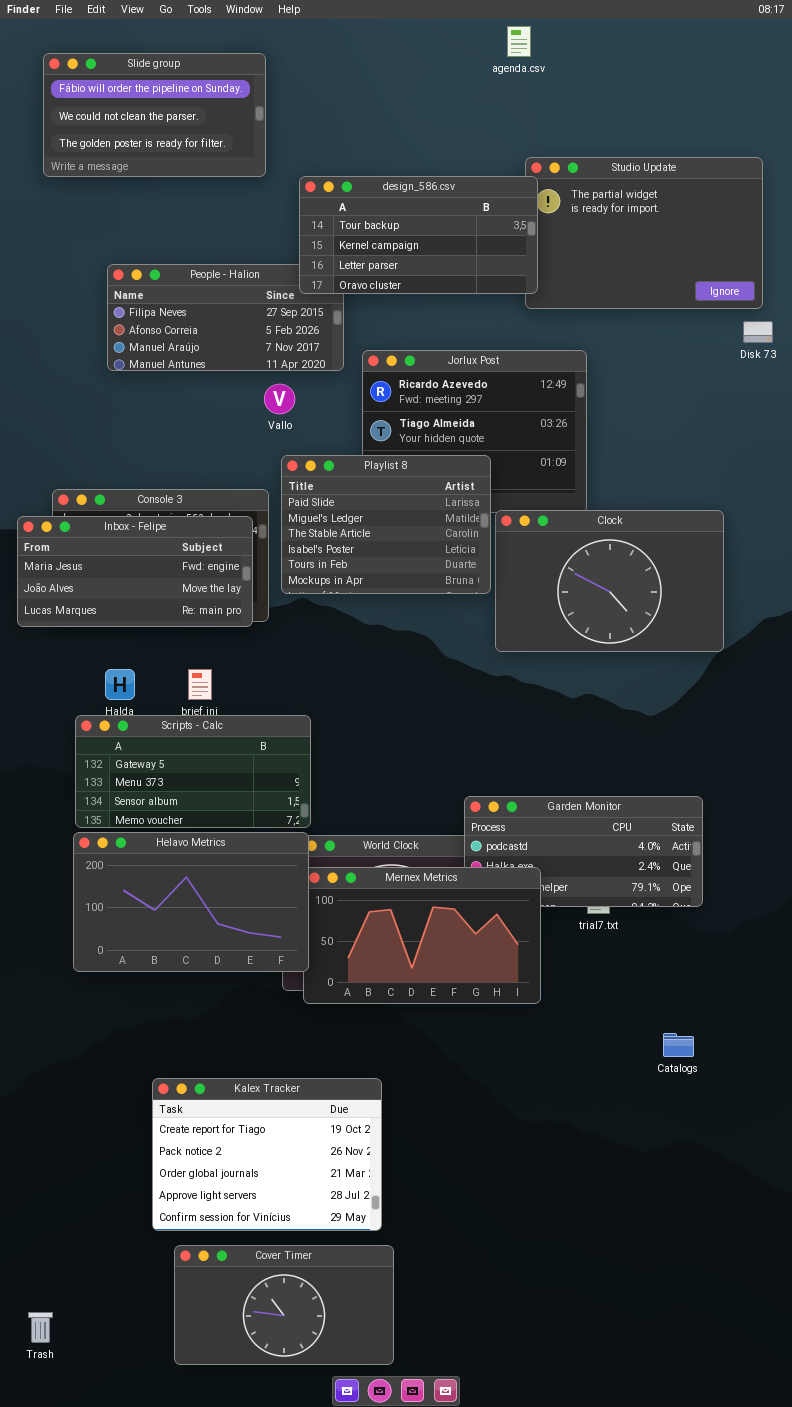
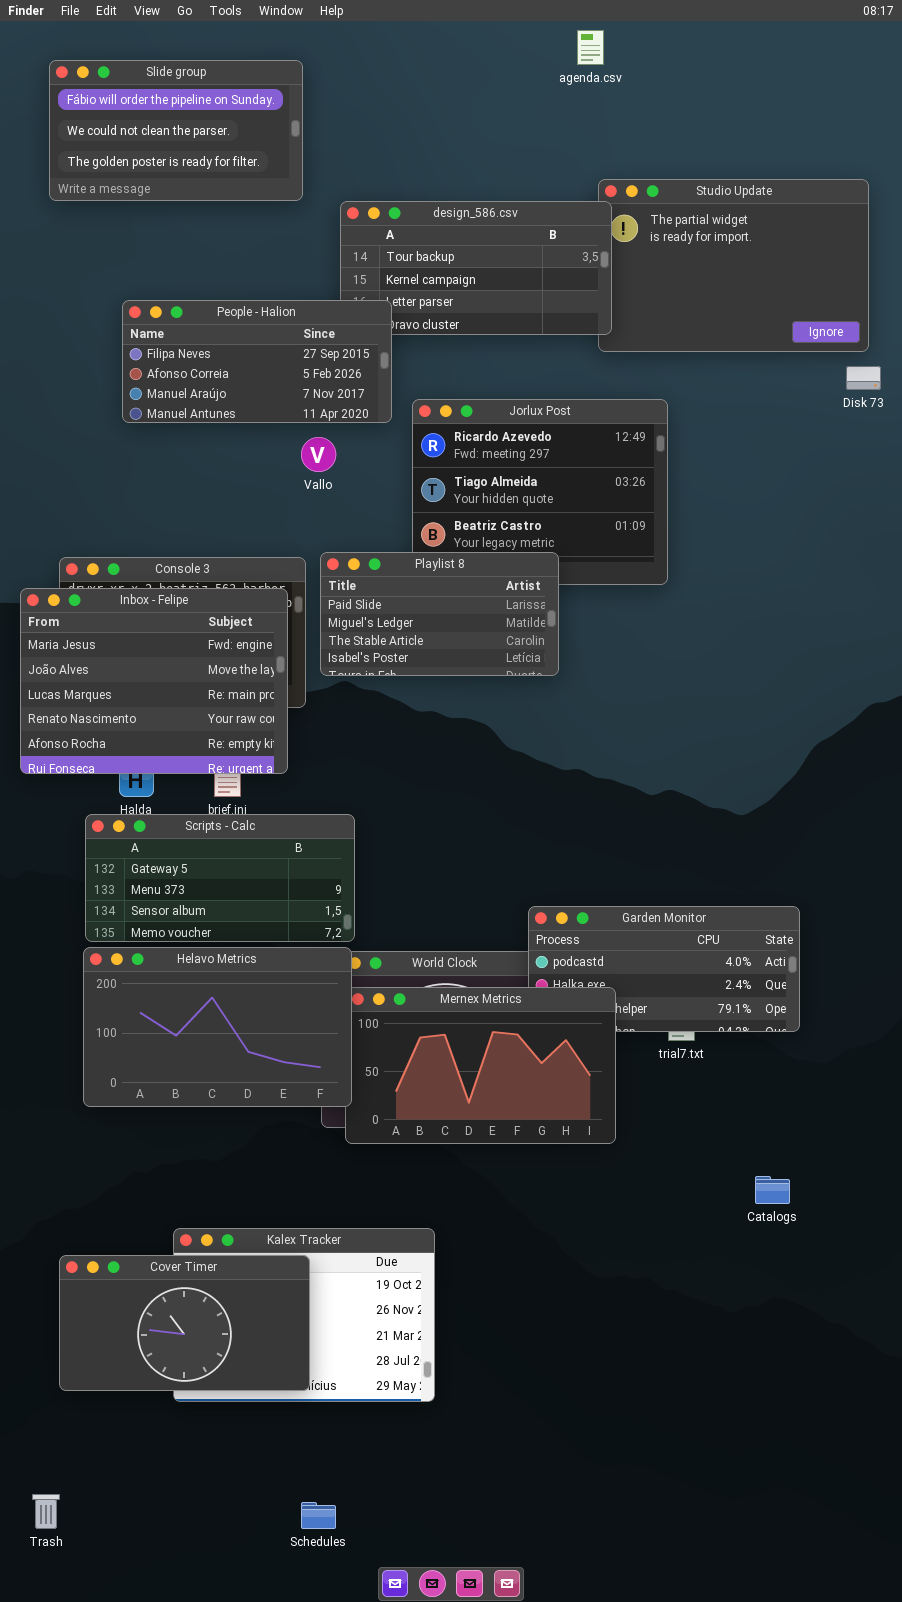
People - Halion: [107,264,344,371] -> [122,300,392,423], raised
Playlist 8: [281,455,491,594] -> [320,552,559,676], resized
Clock: [495,510,724,652] -> none, closed
Inbox - Felipe: [17,516,253,627] -> [20,588,288,774], resized
Cover Timer: [174,1245,394,1365] -> [59,1255,310,1391], moved

